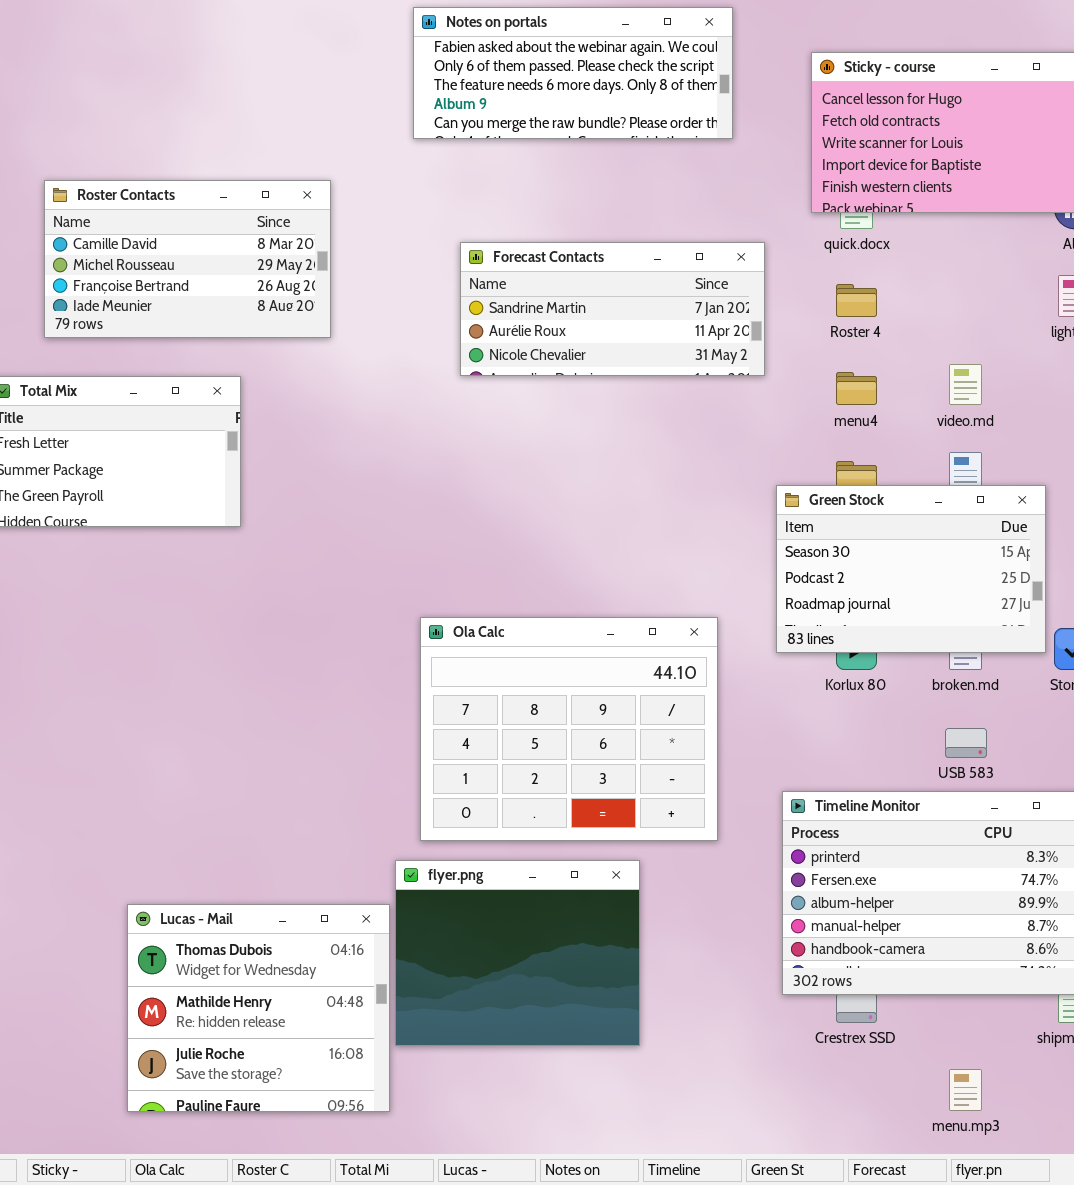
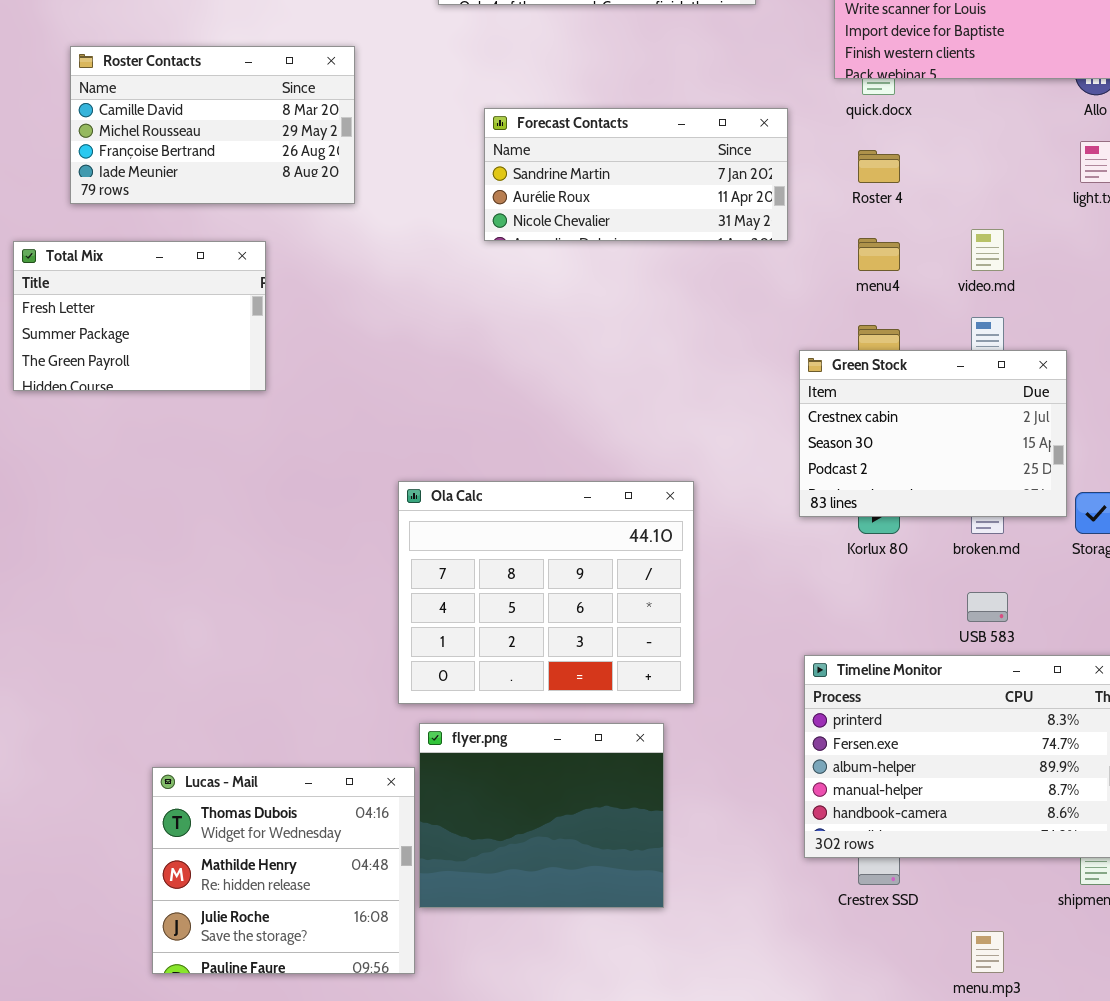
Green Stock: [776,485,1046,653] -> [799,350,1067,517], scrolled up 1 row
Ola Calc: [420,617,718,841] -> [398,481,694,704], moved

